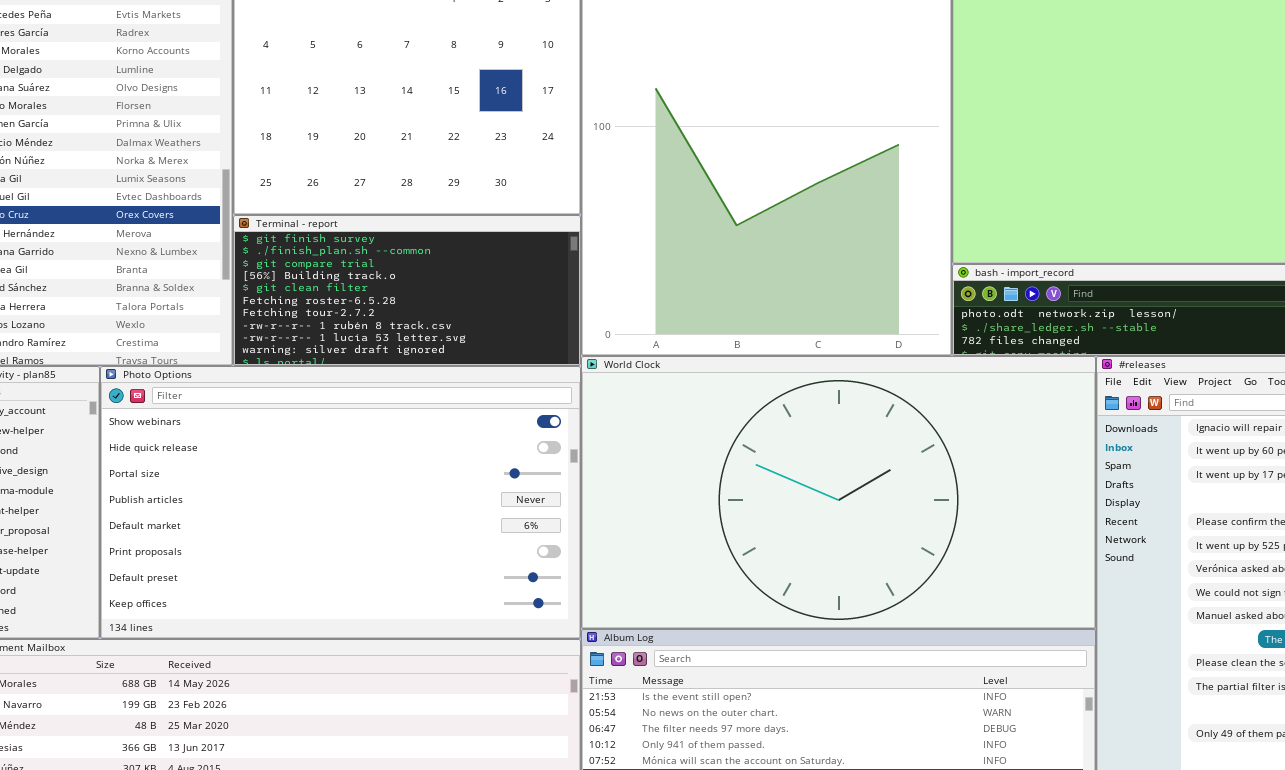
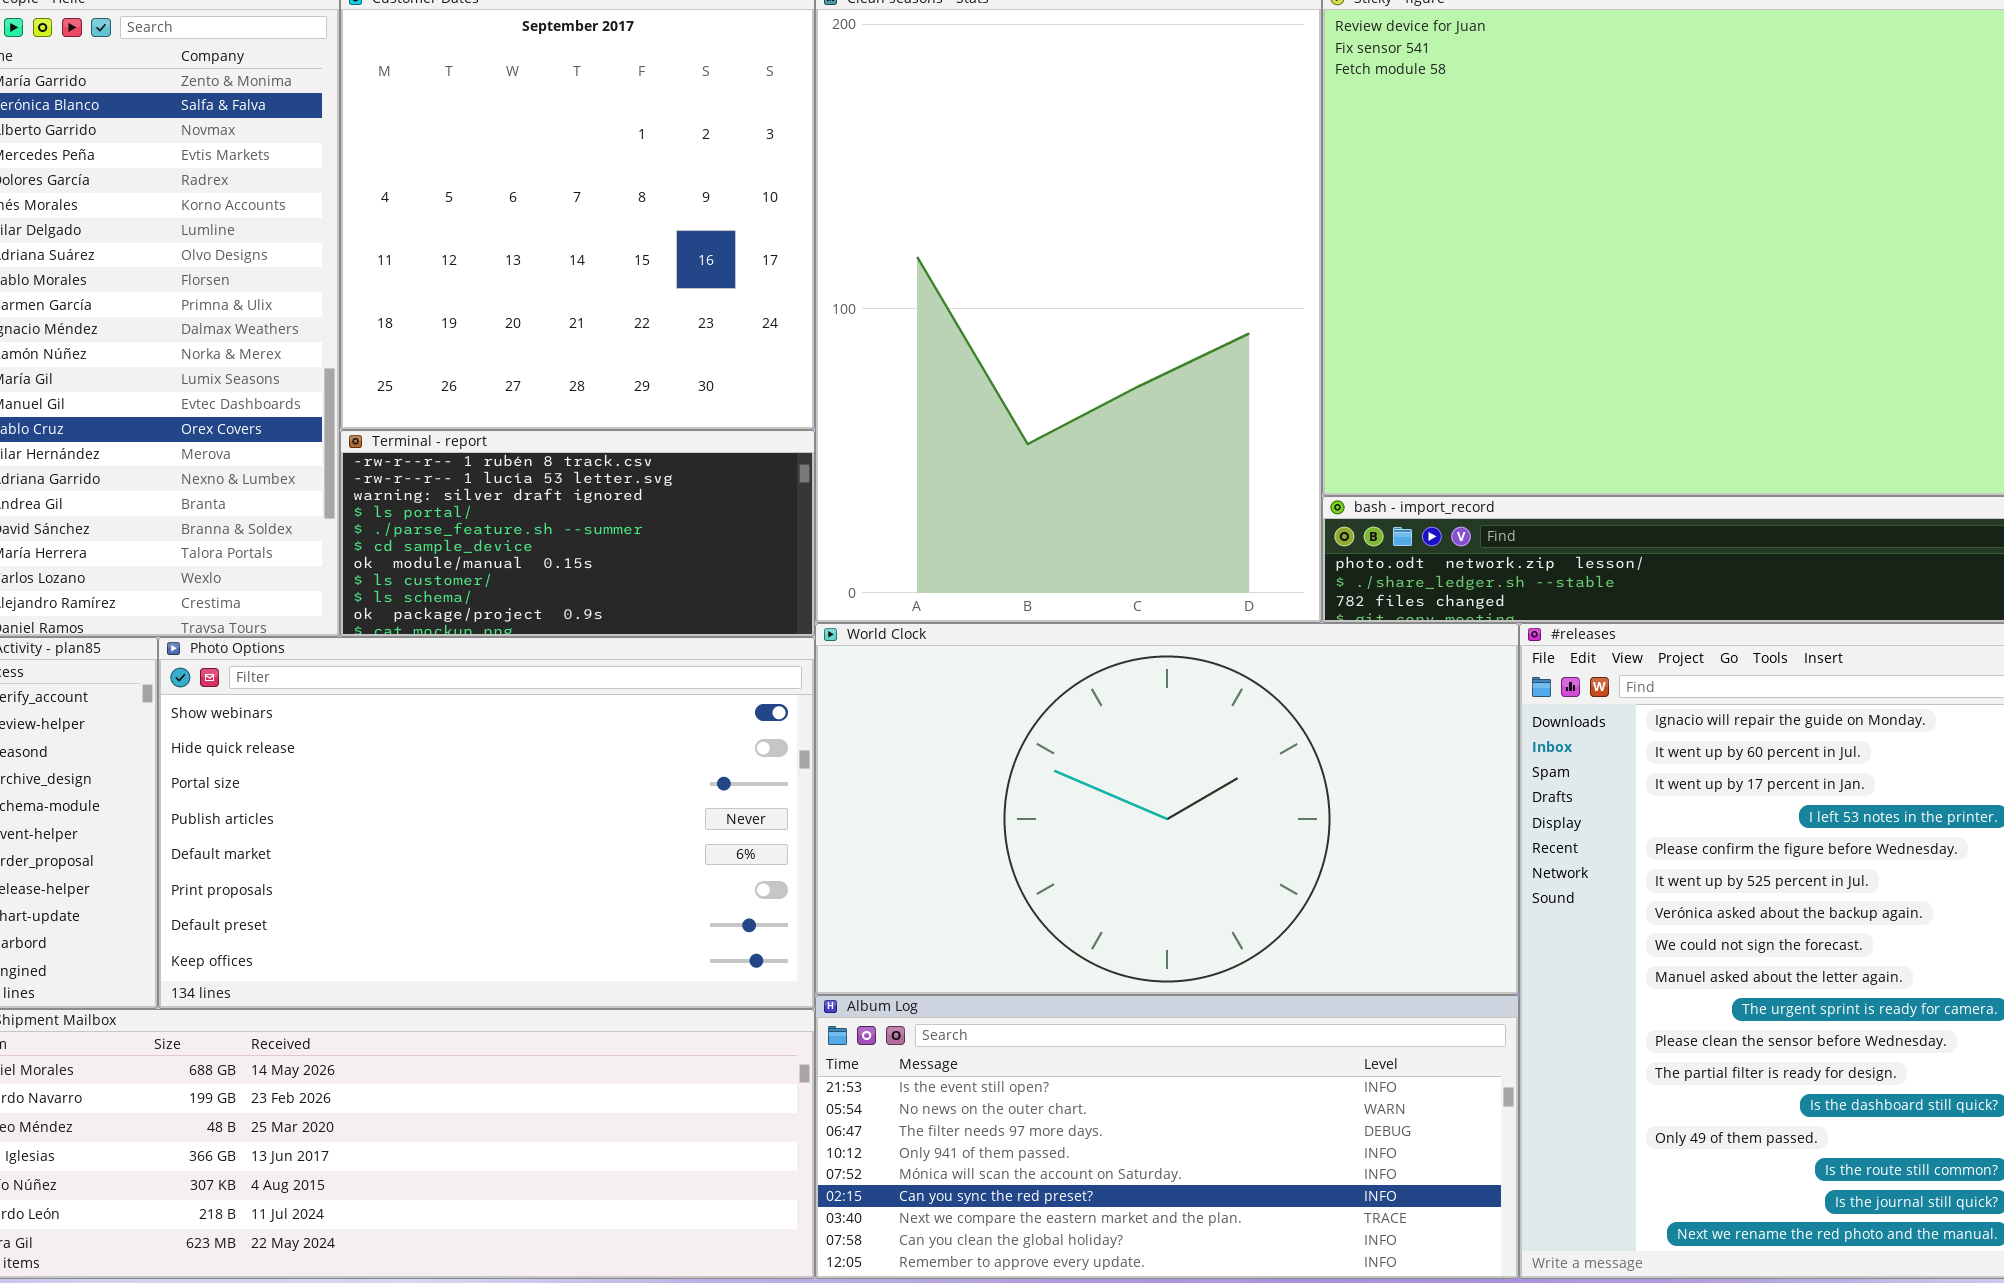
Terminal - report: [233,215,581,366] -> [340,430,815,637], scrolled down 7 rows

